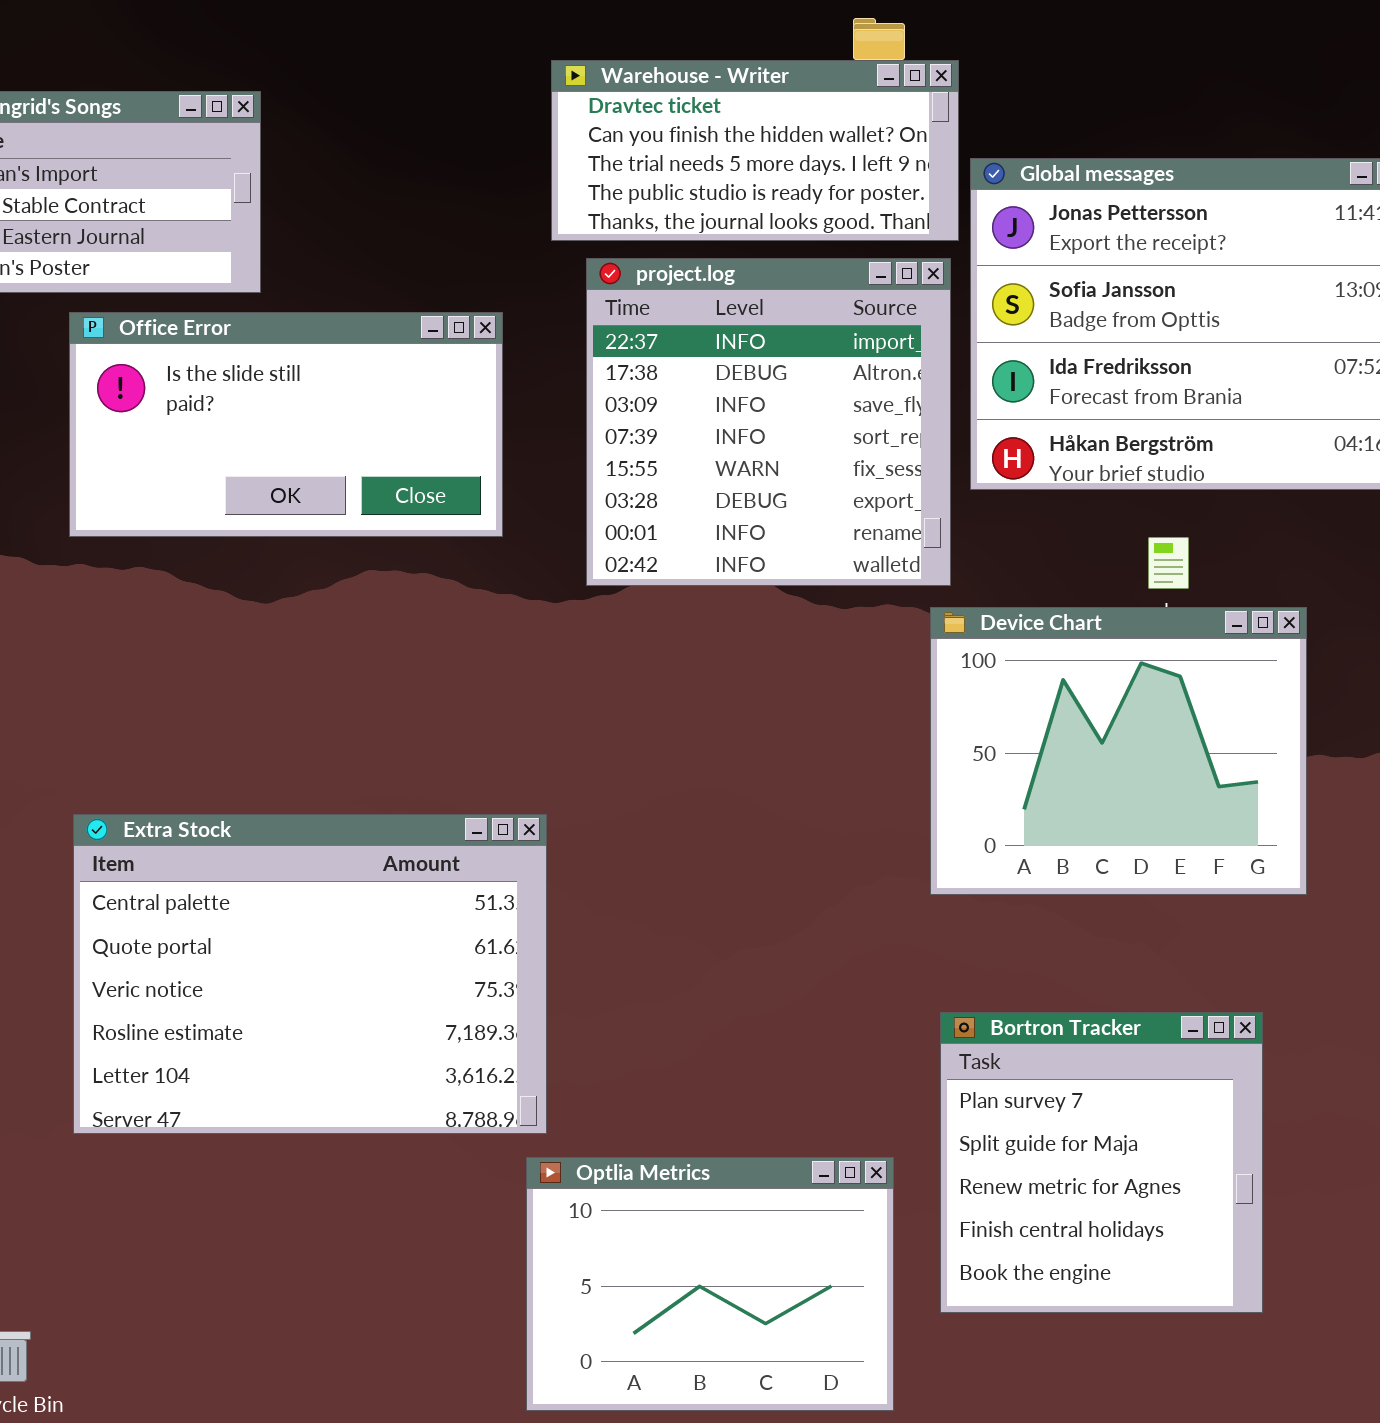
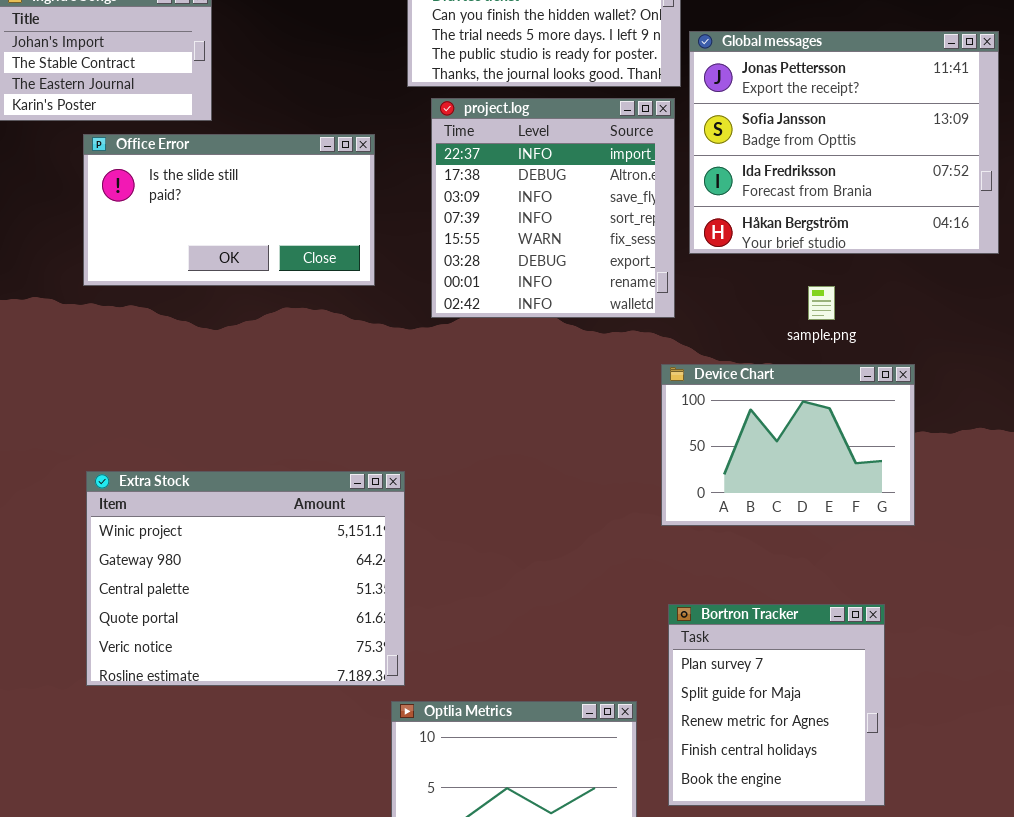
Device Chart: [930,607,1307,895] -> [661,364,915,526], resized
Extra Stock: [73,814,547,1134] -> [86,471,405,686], scrolled up 2 rows

